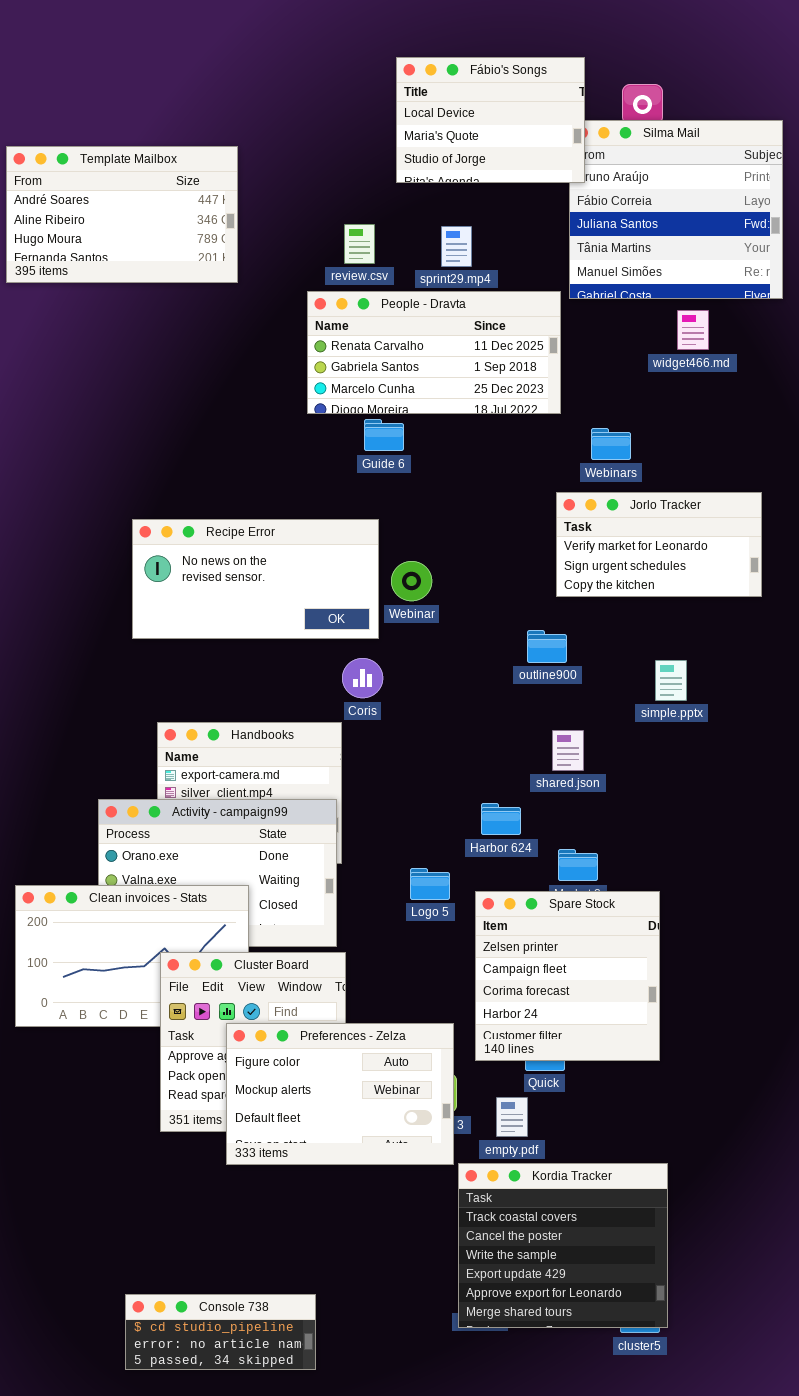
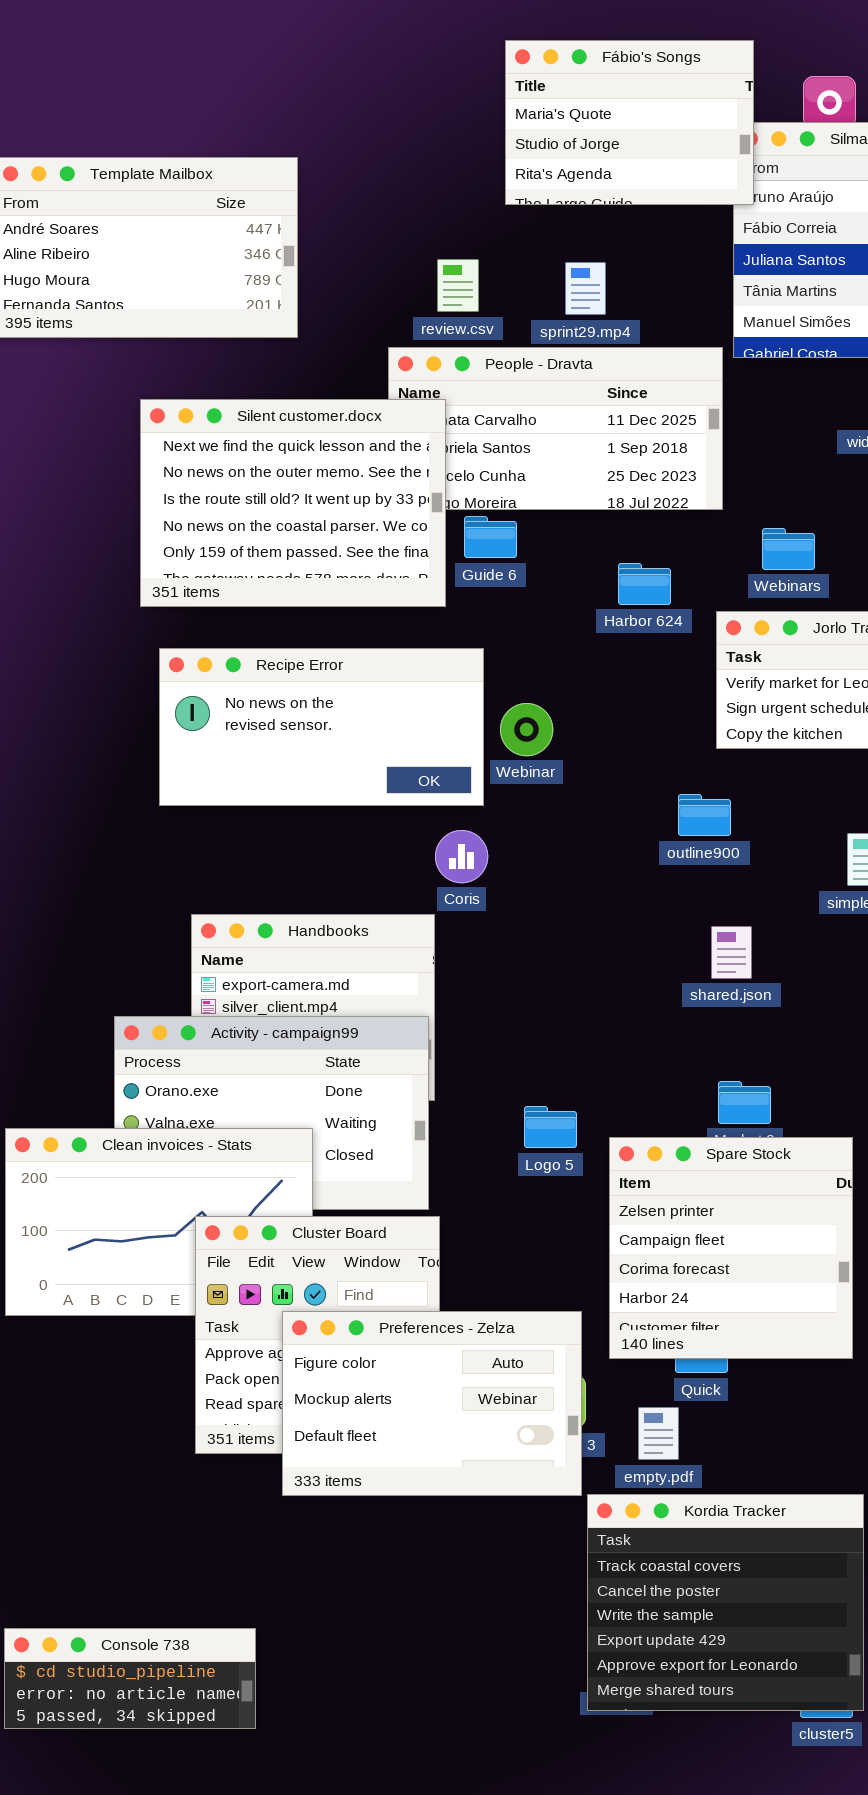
Fábio's Songs: [396,57,585,183] -> [505,40,754,205], scrolled down 1 row
Silent customer.docx: none -> [140,399,446,607], opened
Harbor 624: [481,803,521,835] -> [618,563,671,605], moved
Console 738: [125,1294,316,1370] -> [4,1628,256,1729], moved

